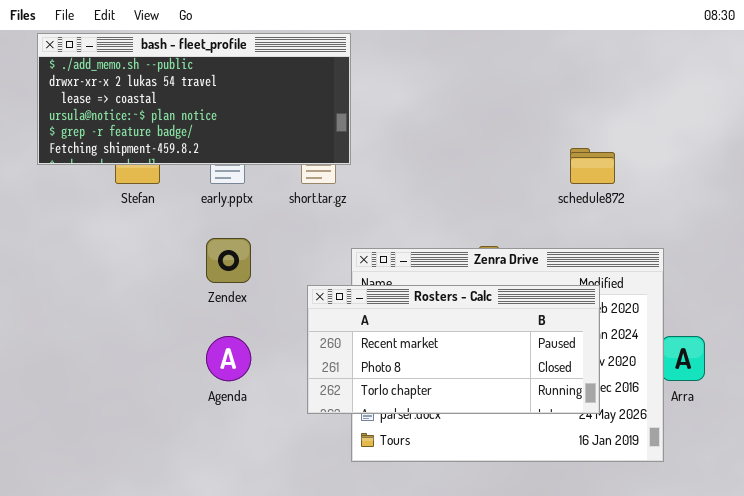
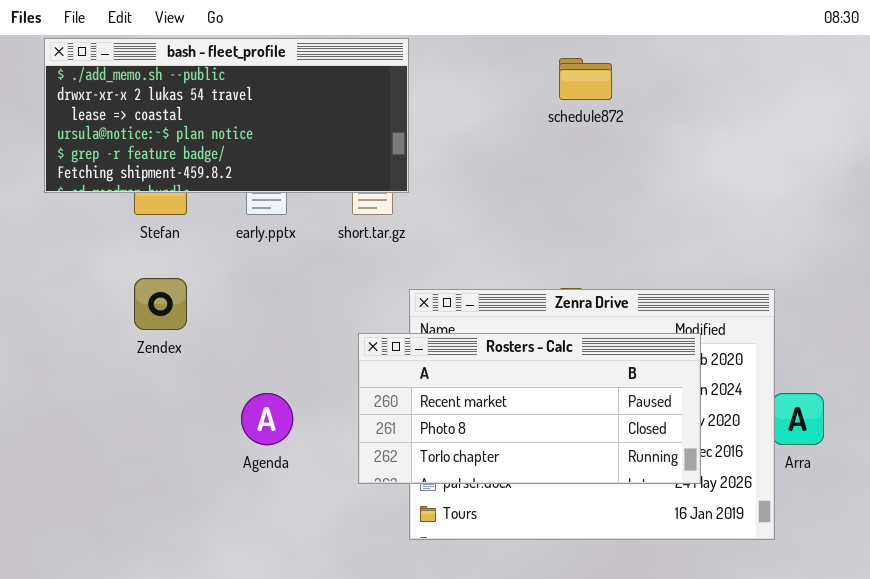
schedule872: [570,148,615,184] -> [559,58,612,100], moved
Zendex: [206,238,251,283] -> [134,278,187,330], moved

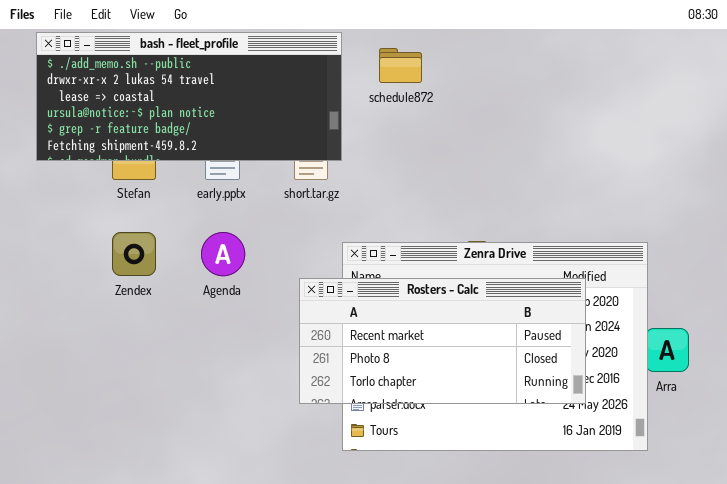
schedule872: [559,58,612,100] -> [379,48,422,83], moved
Agenda: [241,393,293,445] -> [201,232,245,276], moved

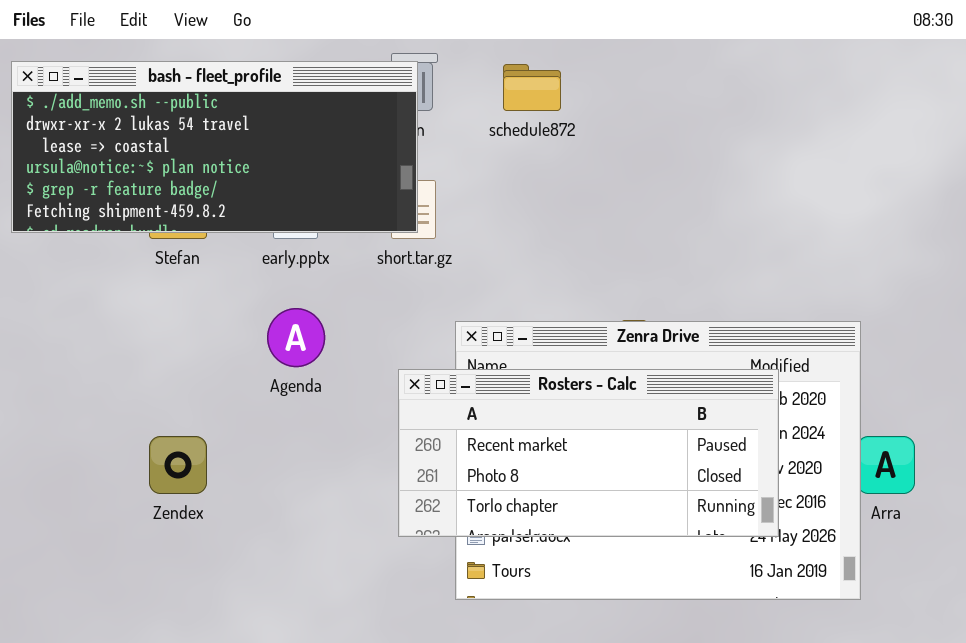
bash - fleet_profile: [36,32,342,161] -> [11,61,418,233], moved
Zendex: [112,232,156,276] -> [149,436,207,494], moved

